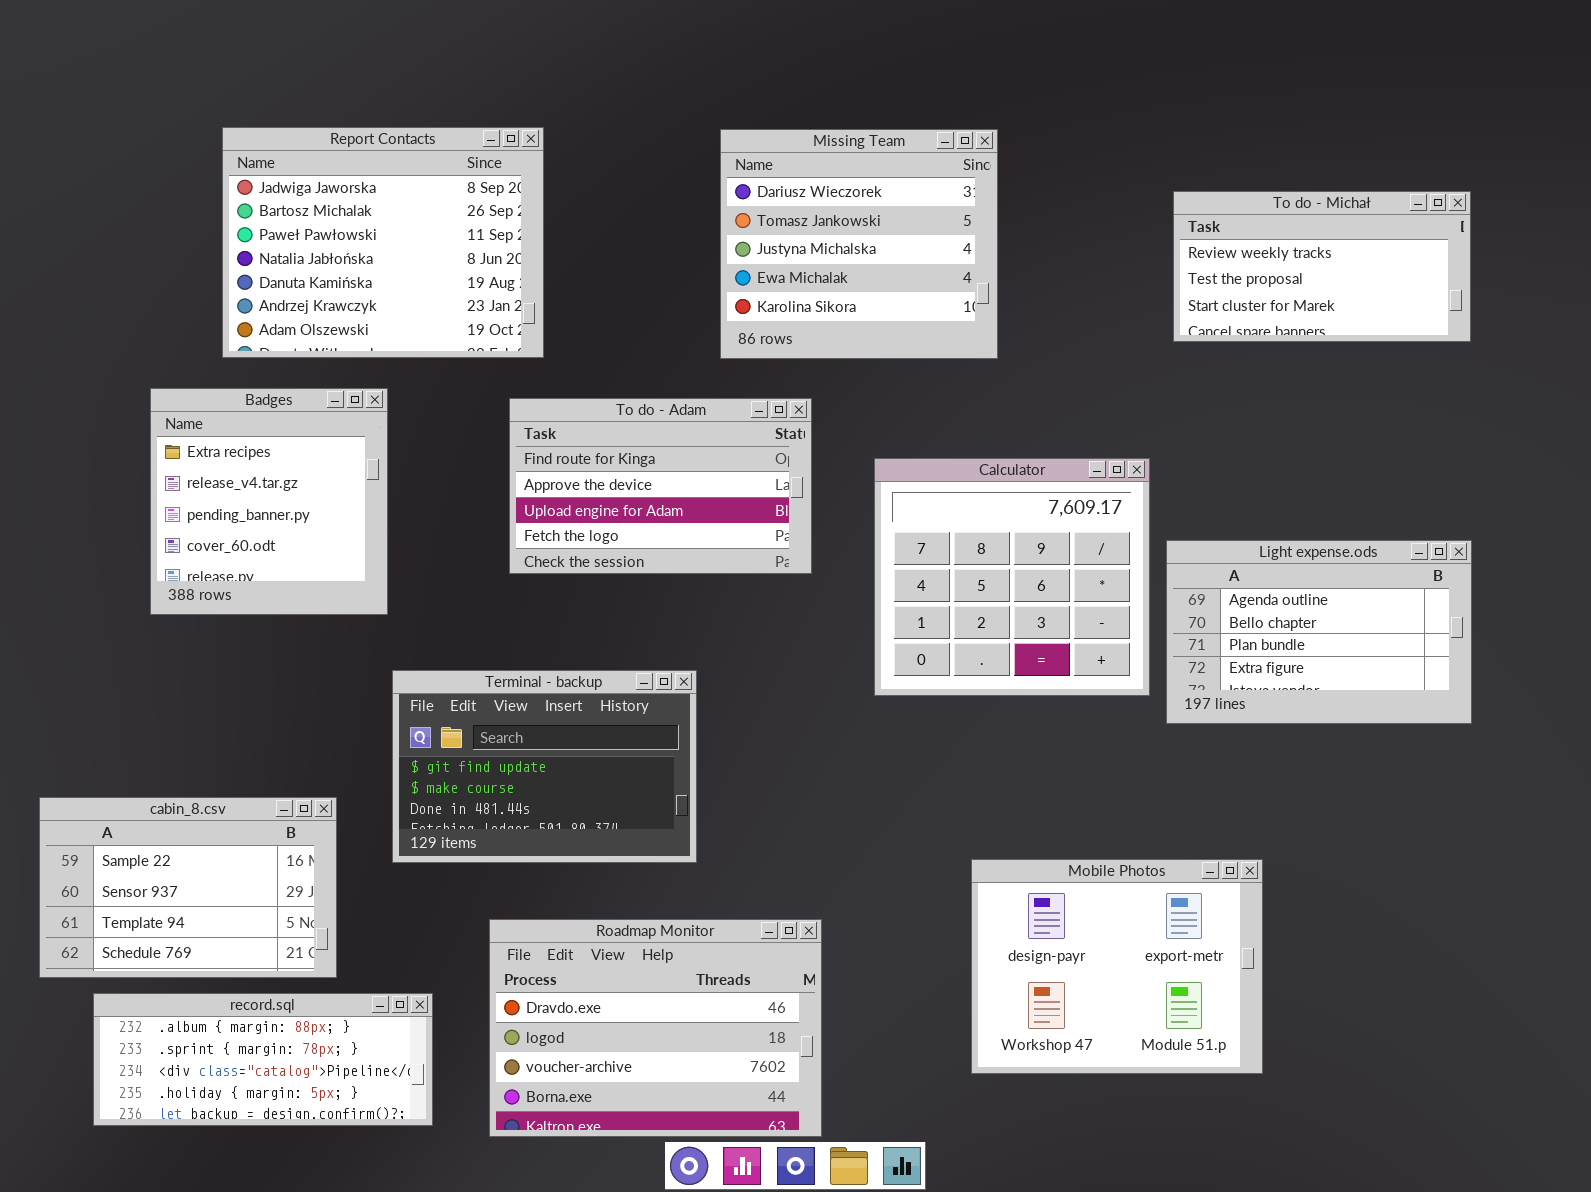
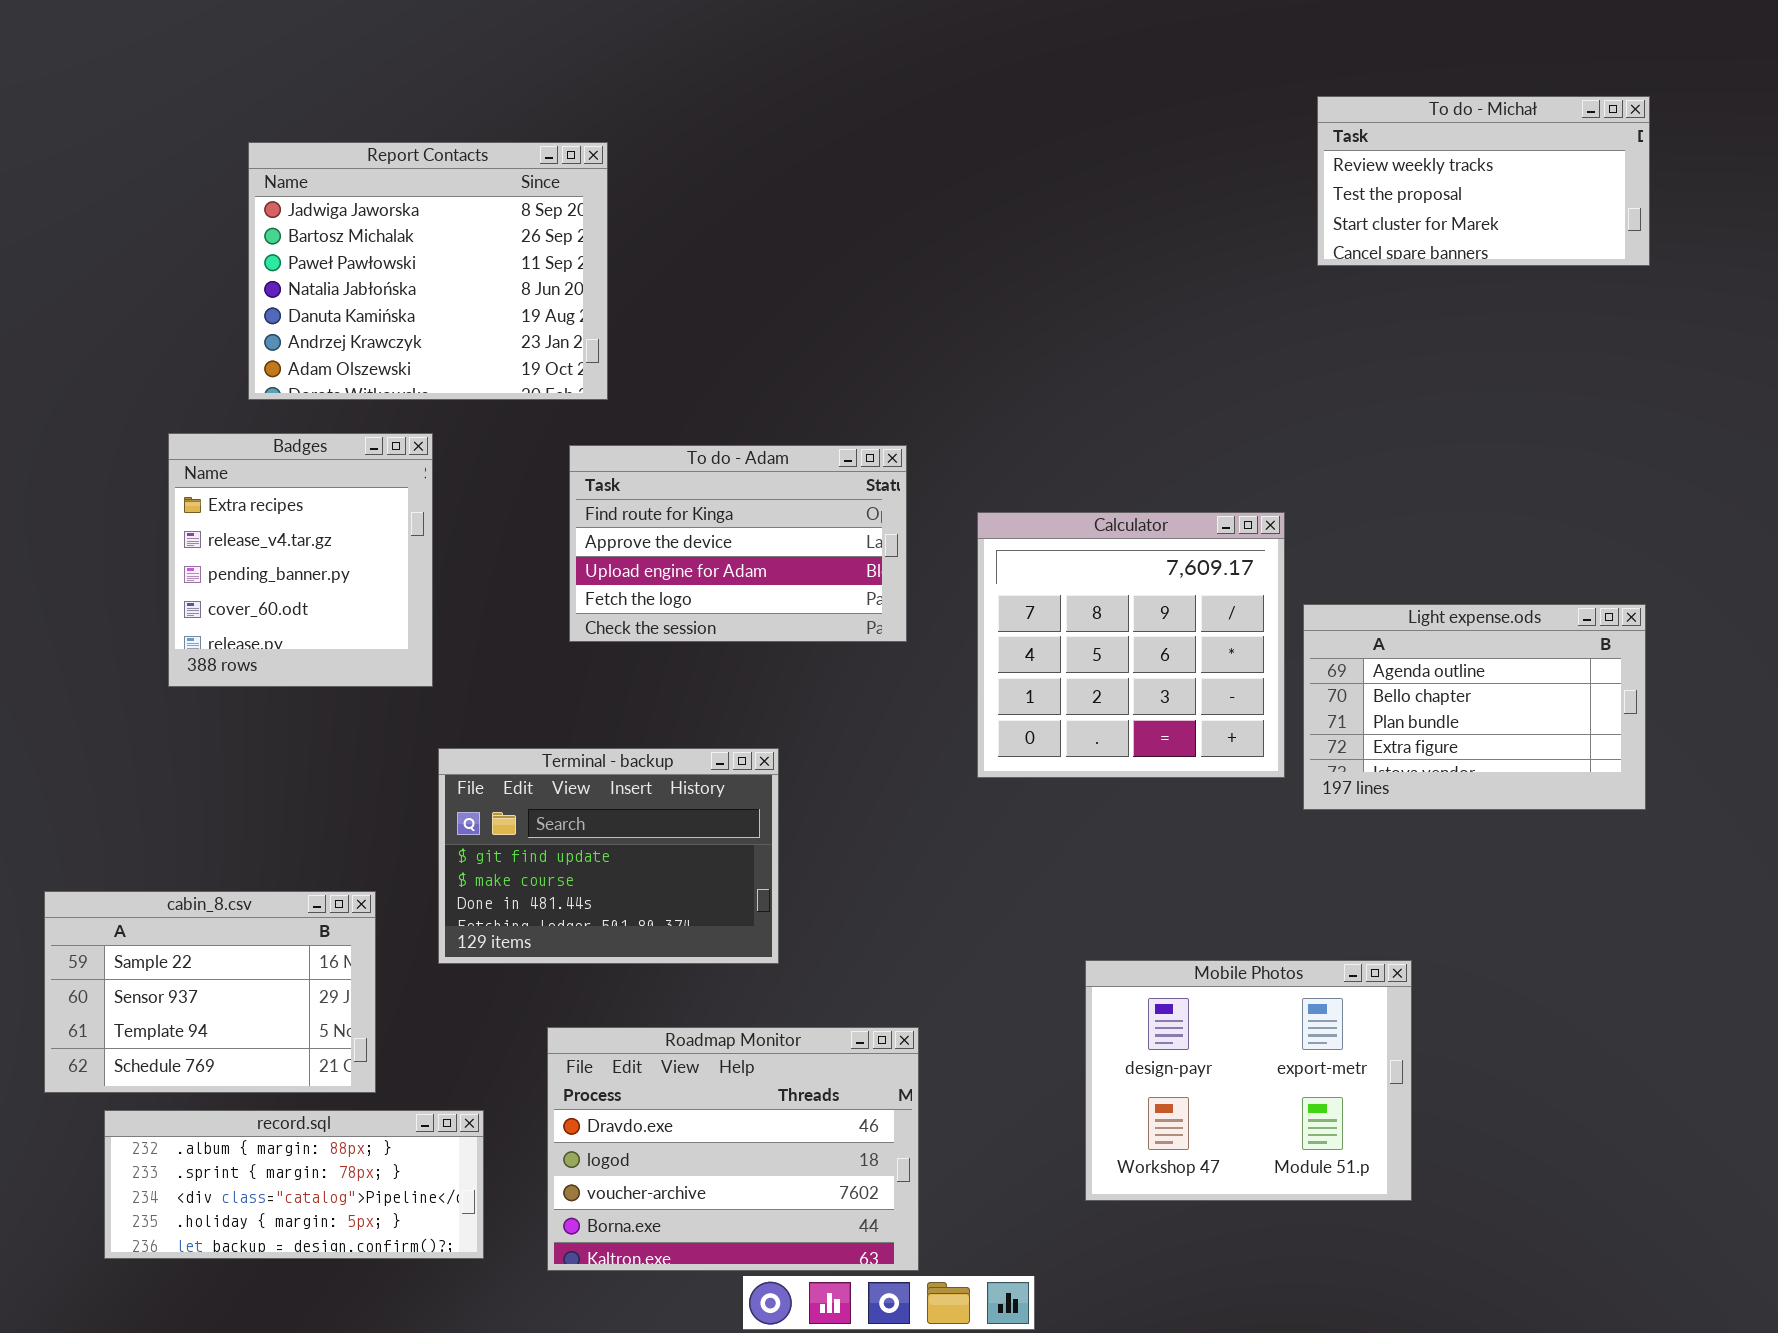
Missing Team: [720,129,998,359] -> none, closed
To do - Michał: [1173,191,1471,342] -> [1317,96,1650,266], moved

